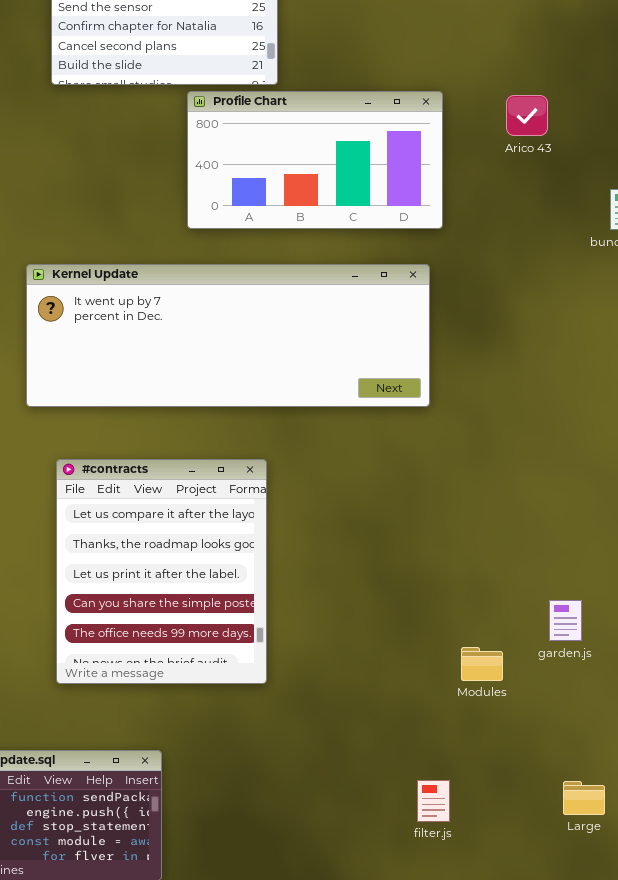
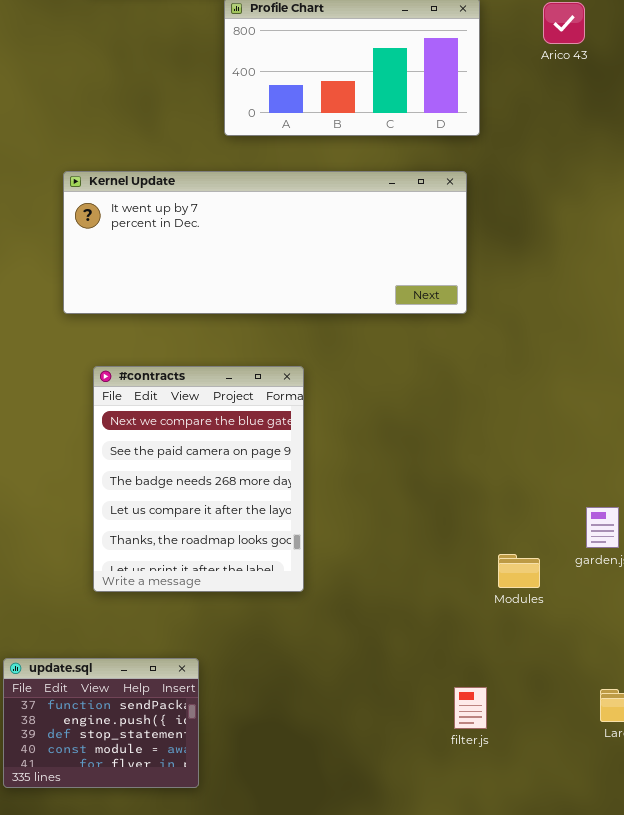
#contracts: [56,459,267,684] -> [93,366,304,592], scrolled up 3 rows

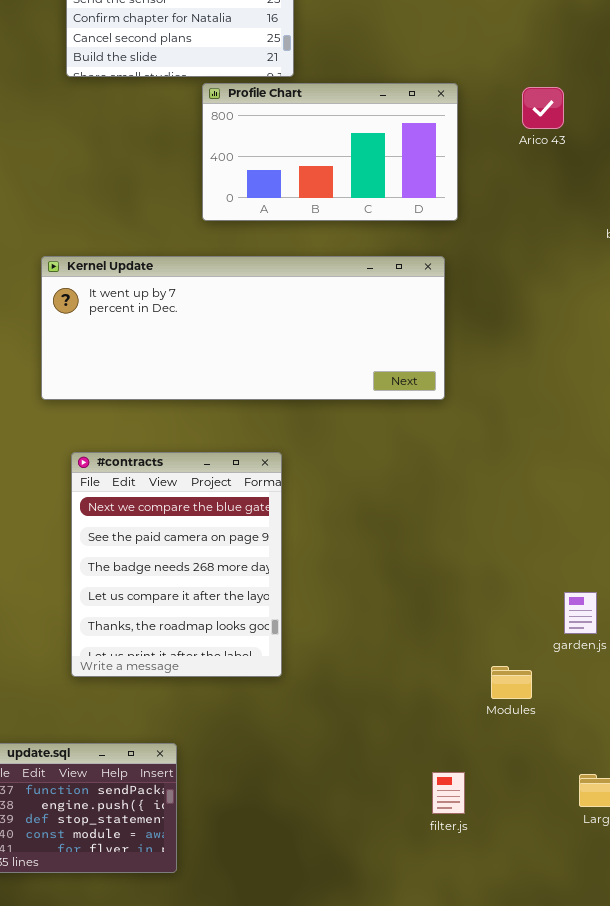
Modules: [498,554,540,588] -> [491,666,532,699], moved

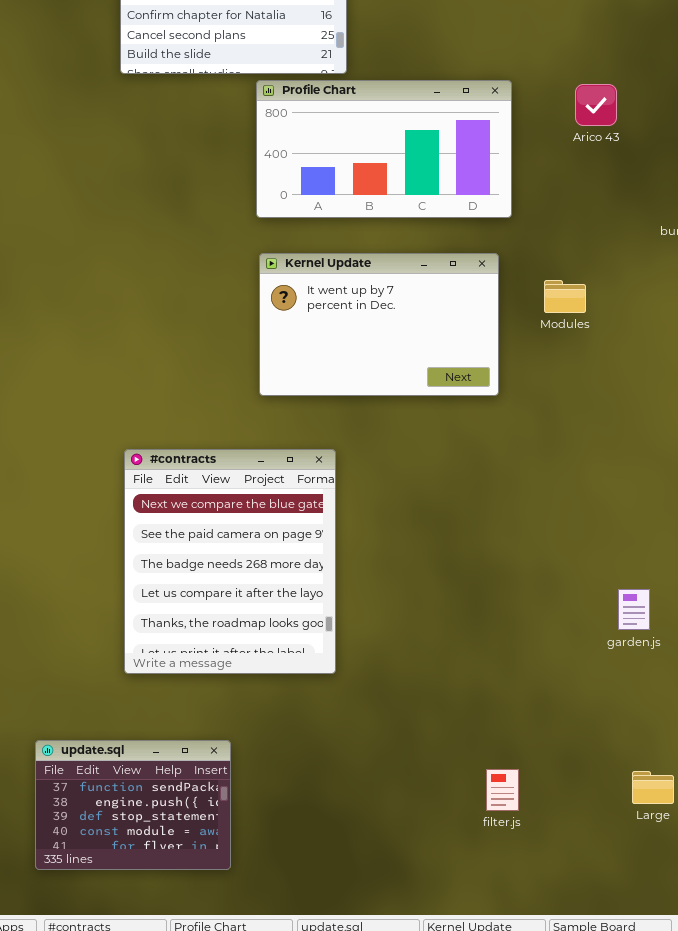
Kernel Update: [41,256,445,400] -> [259,253,499,396], resized
Modules: [491,666,532,699] -> [544,280,586,313], moved

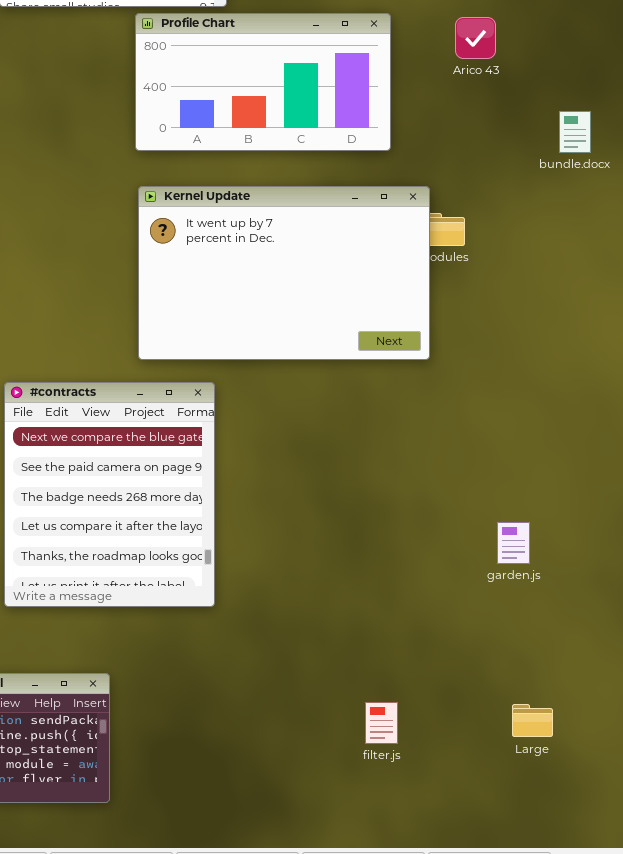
Kernel Update: [259,253,499,396] -> [138,186,430,360], resized

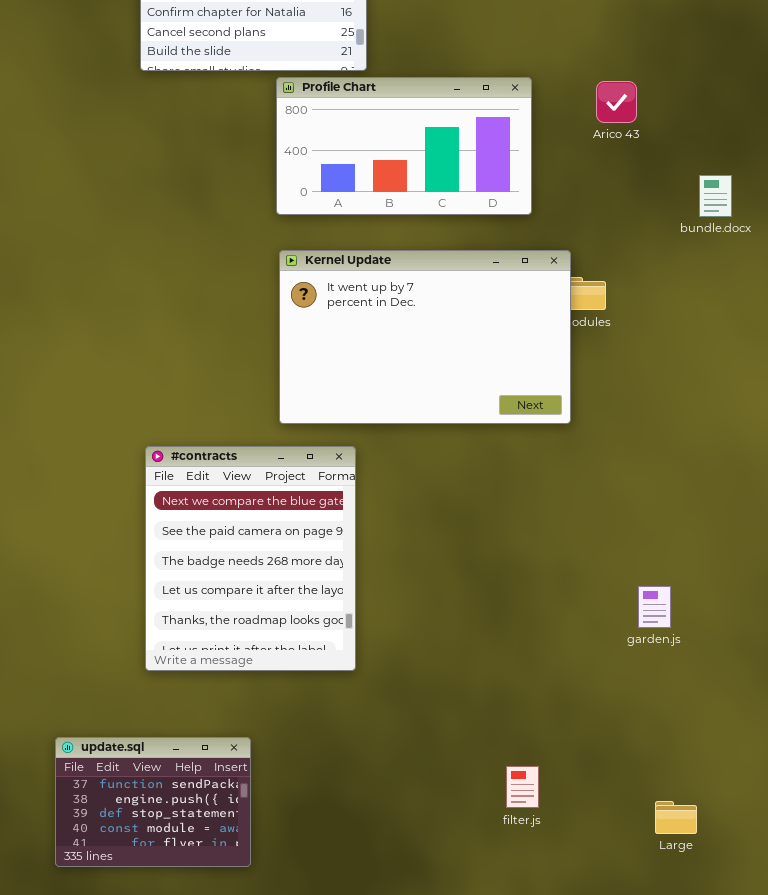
Large: [512,704,553,737] -> [655,801,697,834], moved

